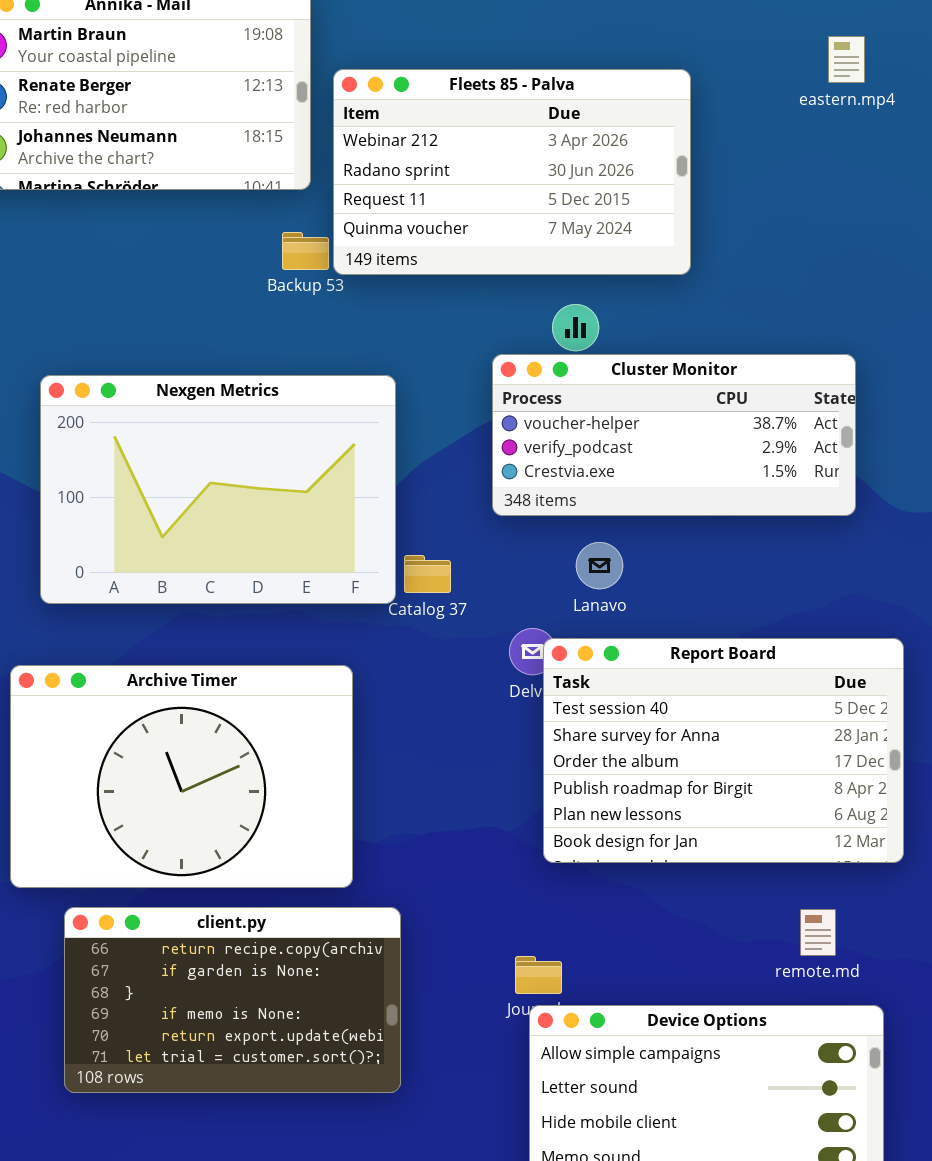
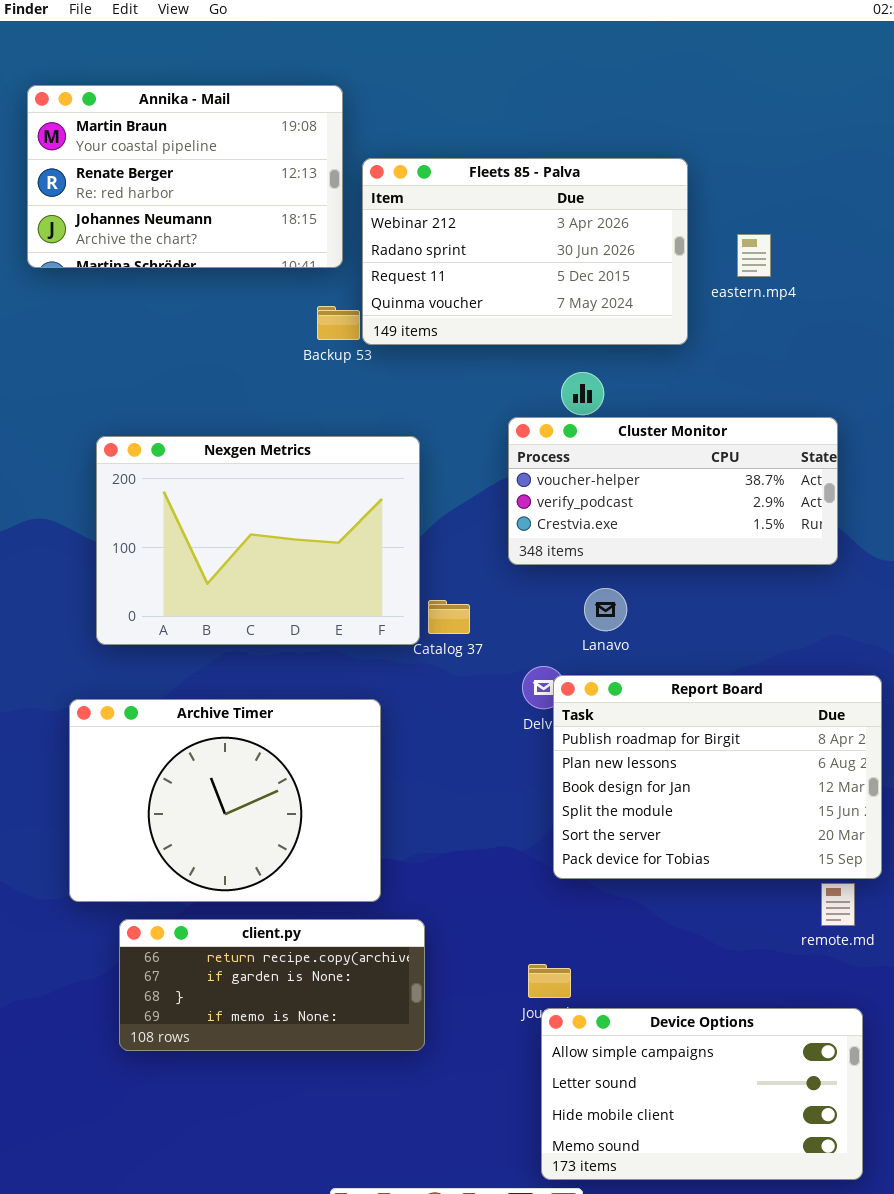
eastern.mp4: [828,36,865,83] -> [737,234,771,277], moved
Report Board: [543,638,904,863] -> [553,675,882,879], scrolled down 3 rows
client.py: [64,907,401,1093] -> [119,919,425,1051], resized
remote.md: [800,909,836,956] -> [821,883,855,926], moved

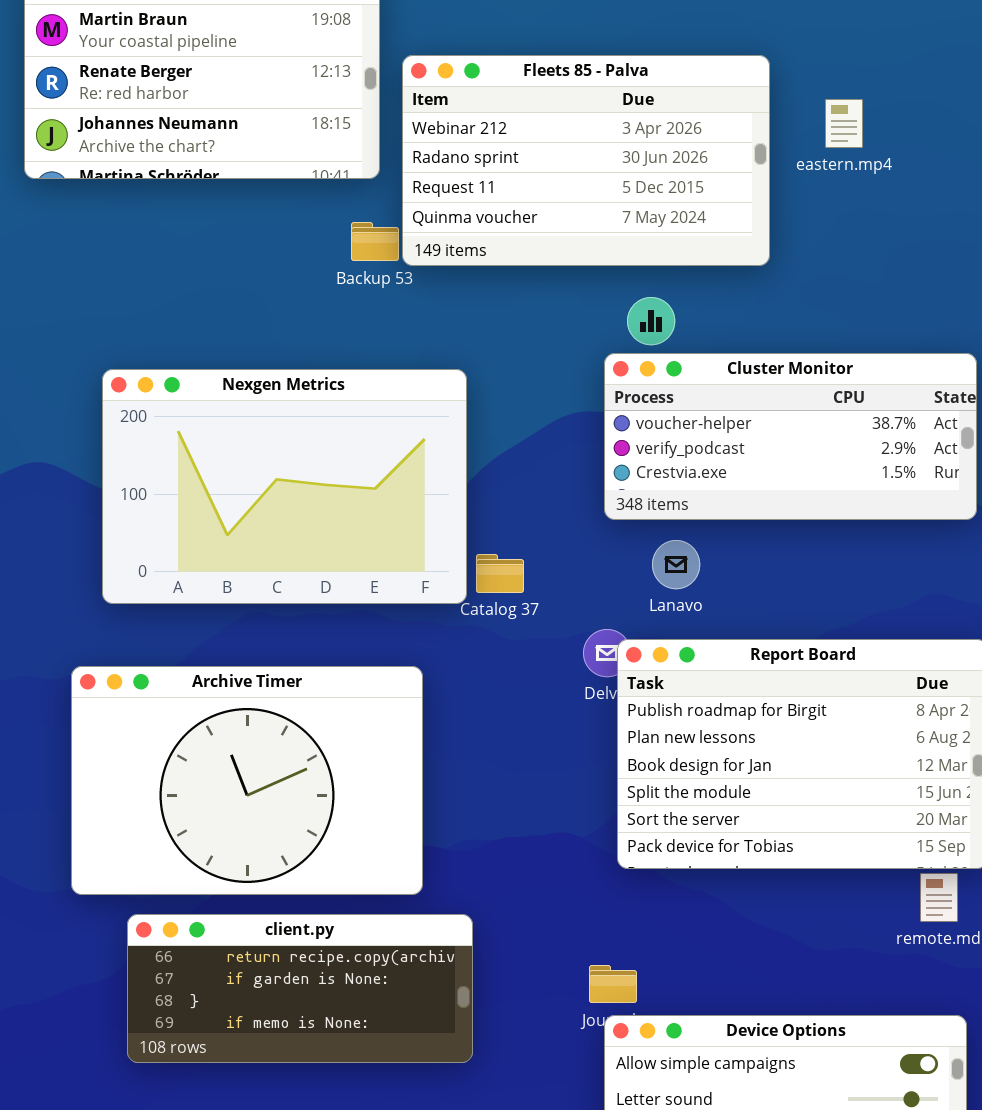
eastern.mp4: [737,234,771,277] -> [825,99,863,148], moved
Cluster Monitor: [508,417,838,565] -> [604,353,977,520], moved

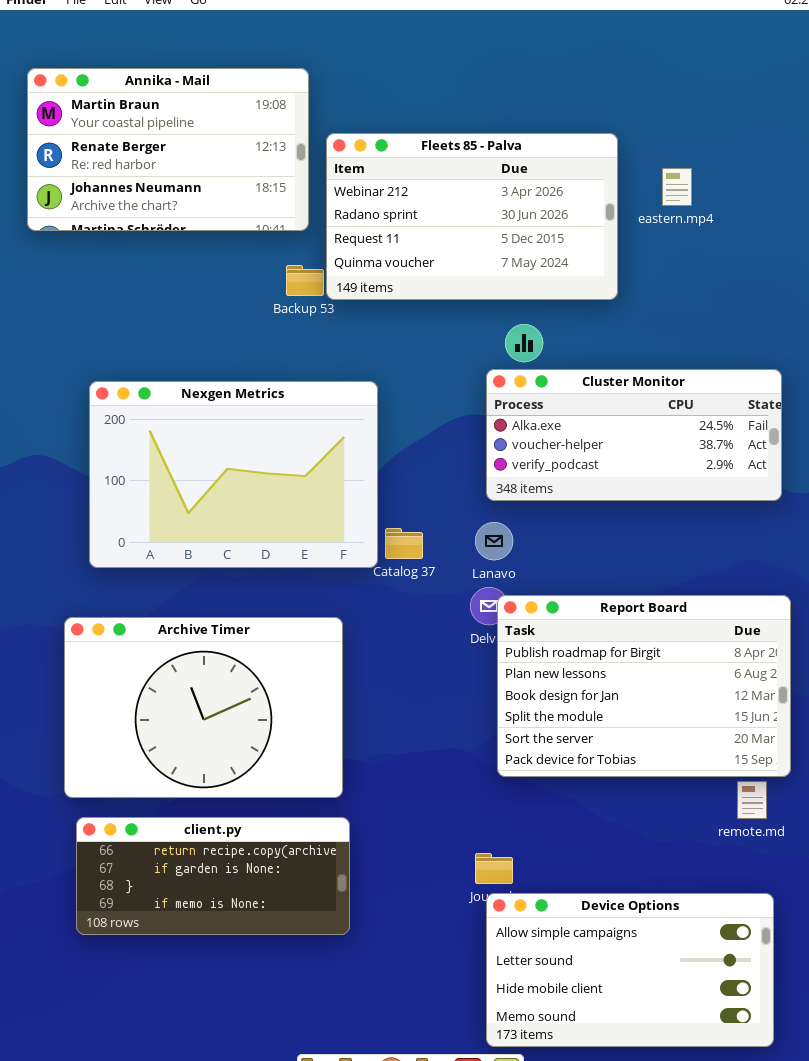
Cluster Monitor: [604,353,977,520] -> [486,369,782,501], scrolled up 1 row
Lanavo: [652,540,700,589] -> [475,522,513,560], moved
client.py: [127,914,473,1063] -> [76,817,350,935], moved

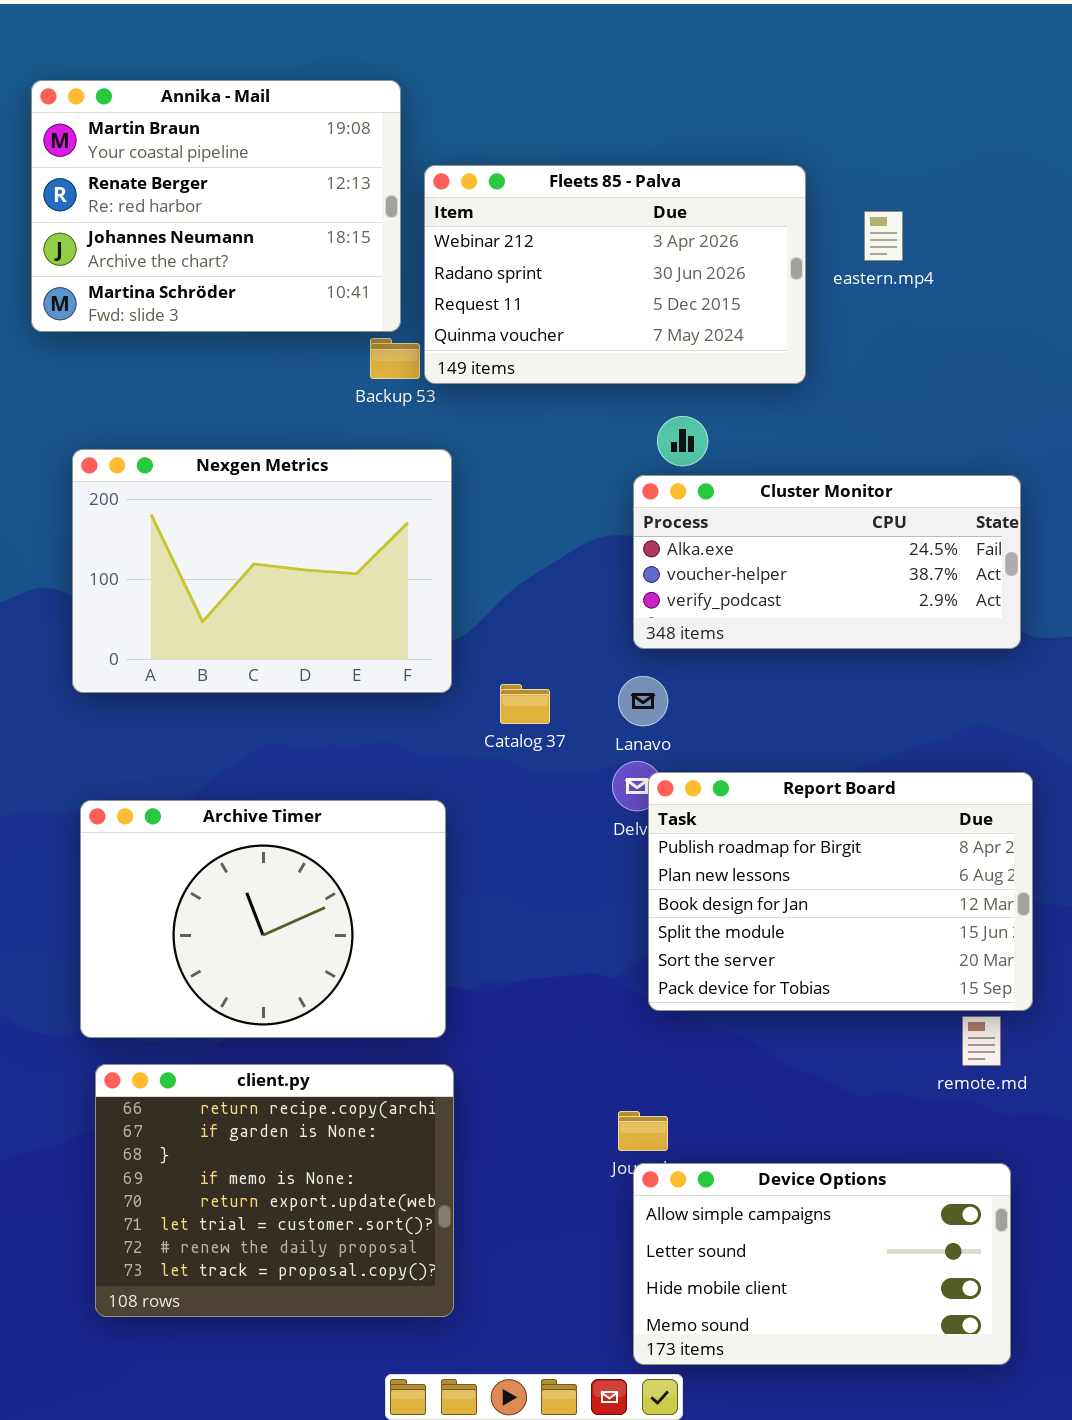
Annika - Mail: [27,68,309,231] -> [31,80,401,332], resized
Nexgen Metrics: [89,381,378,568] -> [72,449,452,693], moved
client.py: [76,817,350,935] -> [95,1064,454,1317], resized

